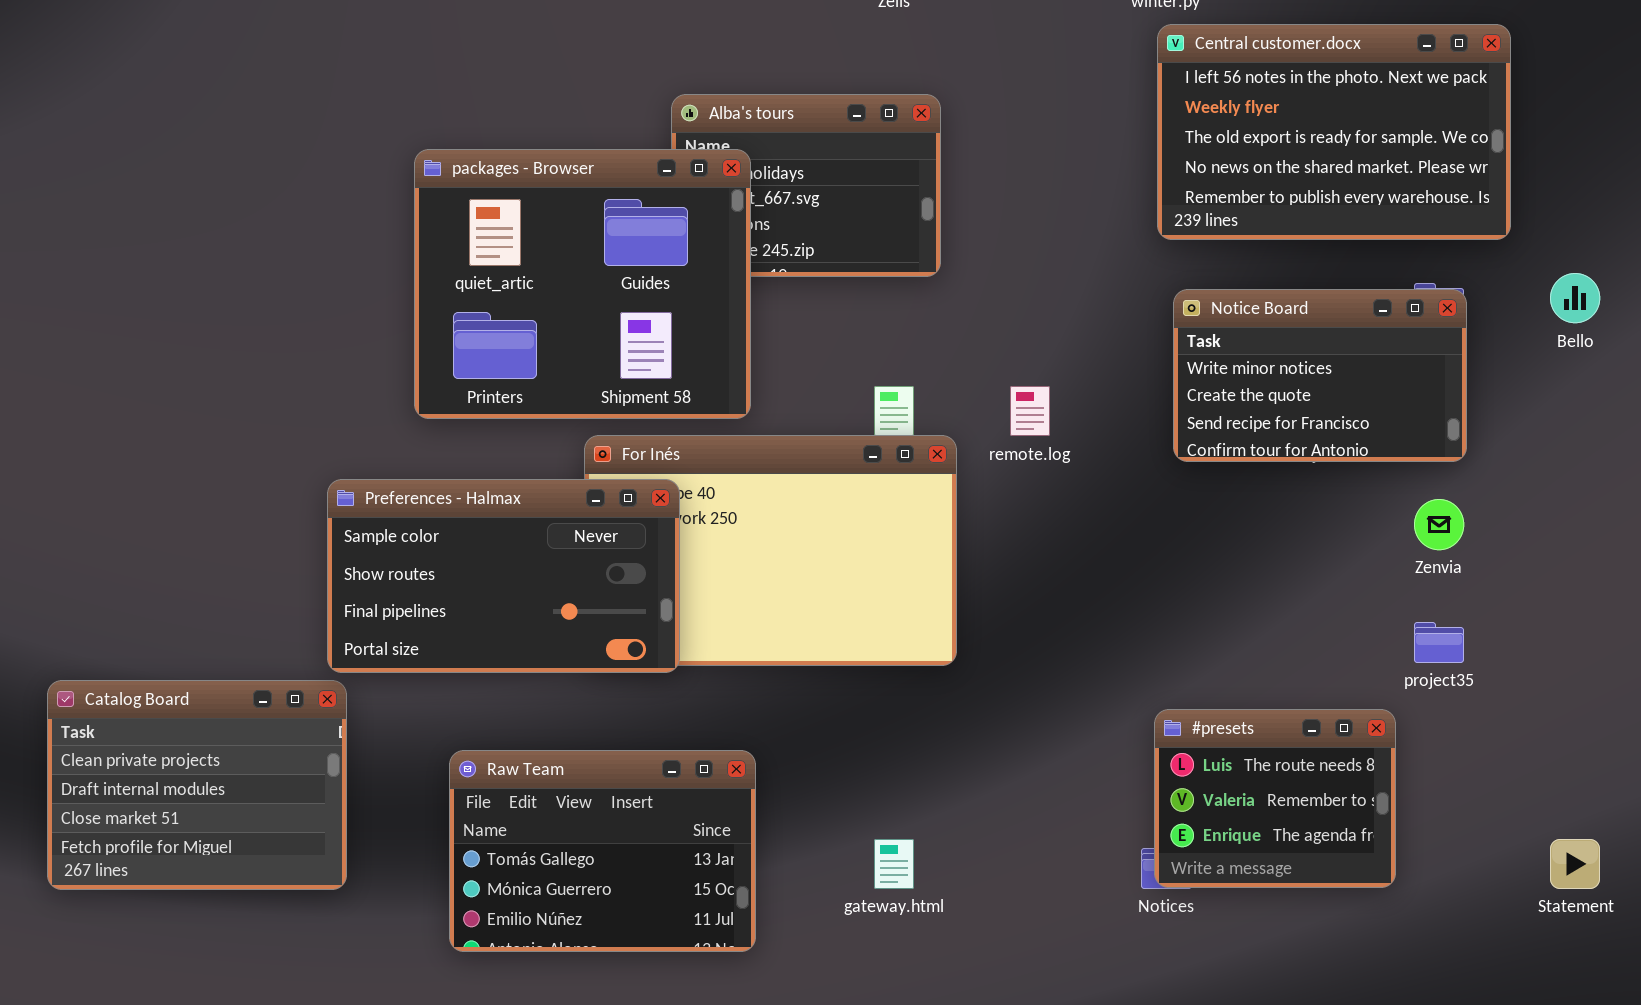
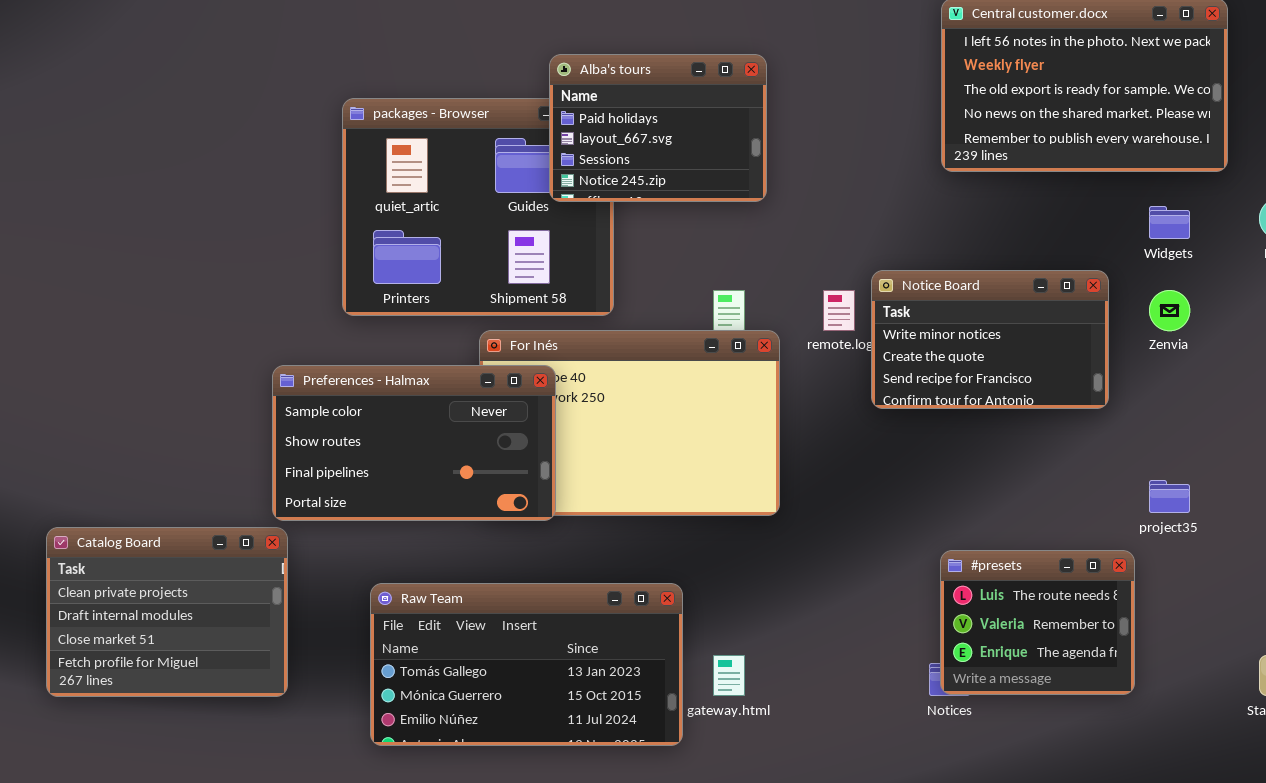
Alba's tours: [671,94,941,277] -> [549,54,767,202], raised
Notice Board: [1173,289,1467,462] -> [871,270,1109,409], moved
Zenvia: [1414,499,1464,550] -> [1149,290,1190,331], moved
Raw Team: [449,750,756,952] -> [370,583,683,746], resized

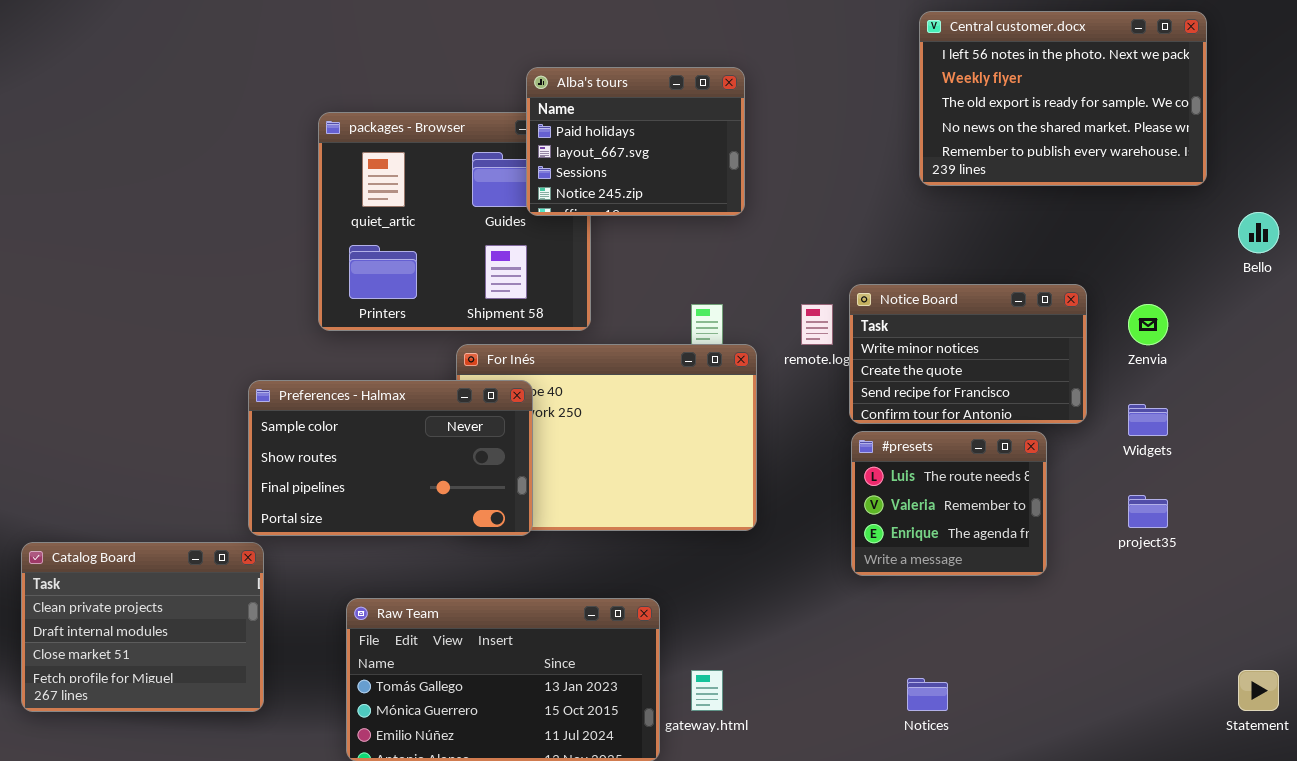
Widgets: [1149,206,1190,239] -> [1128,404,1168,436], moved
#presets: [940,550,1135,695] -> [851,431,1047,576], moved

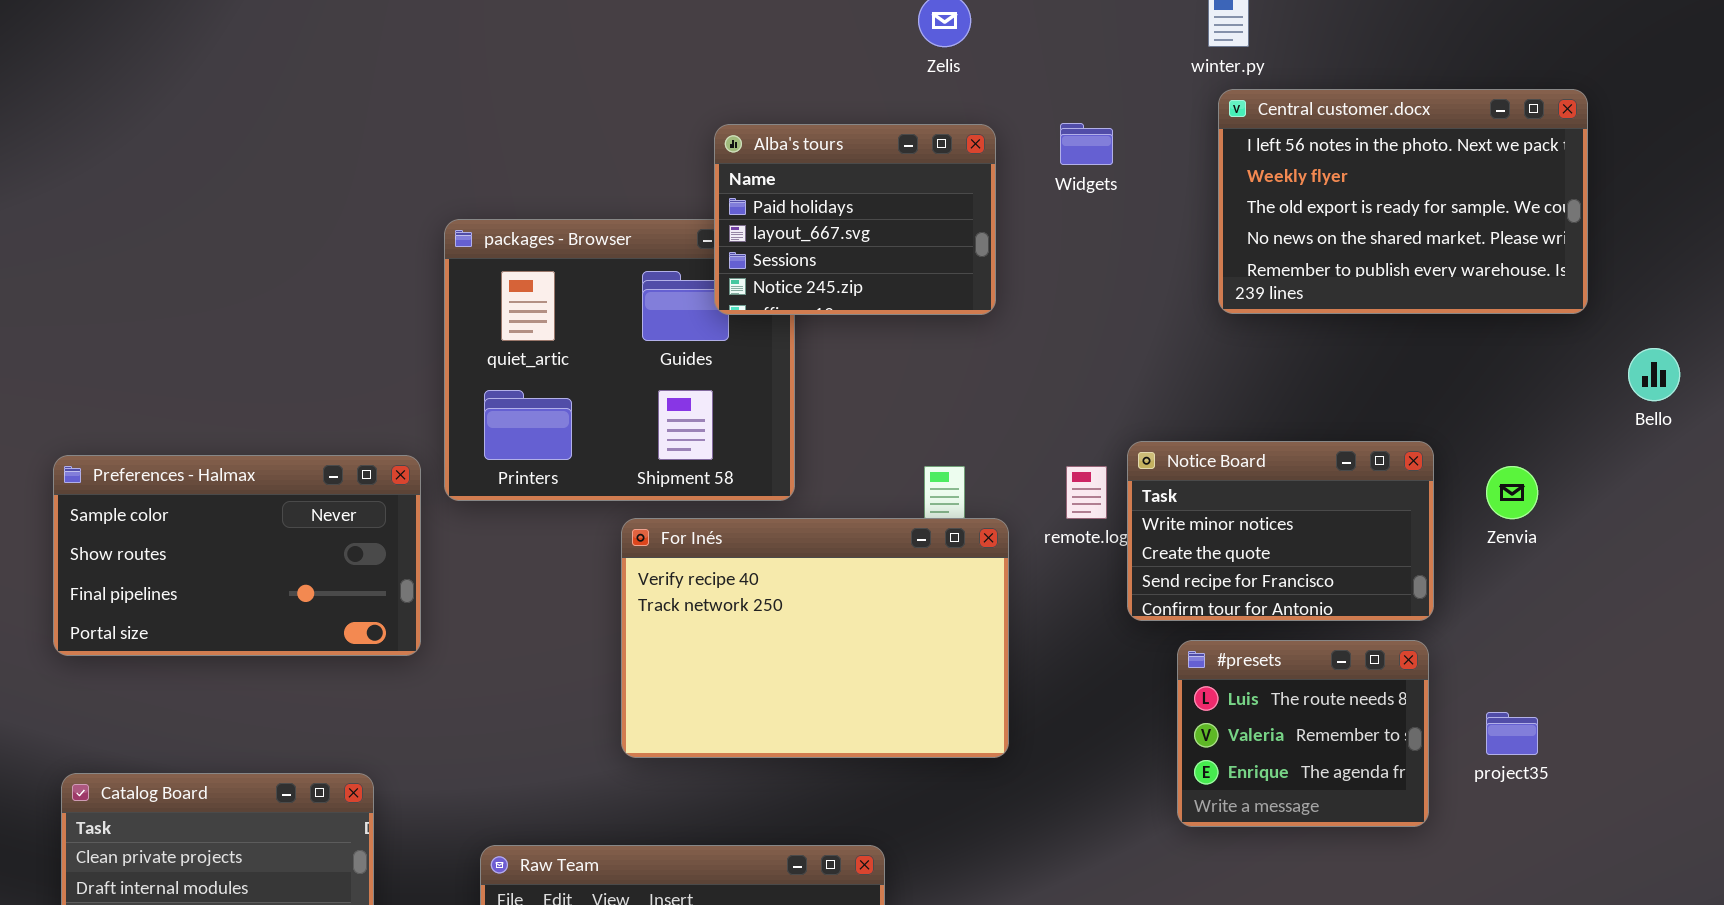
Alba's tours: [526,67,745,216] -> [714,124,996,315], moved
Preferences - Halmax: [248,380,533,536] -> [53,455,421,656], moved
Widgets: [1128,404,1168,436] -> [1060,123,1113,165], moved
#presets: [851,431,1047,576] -> [1177,640,1429,827], moved

